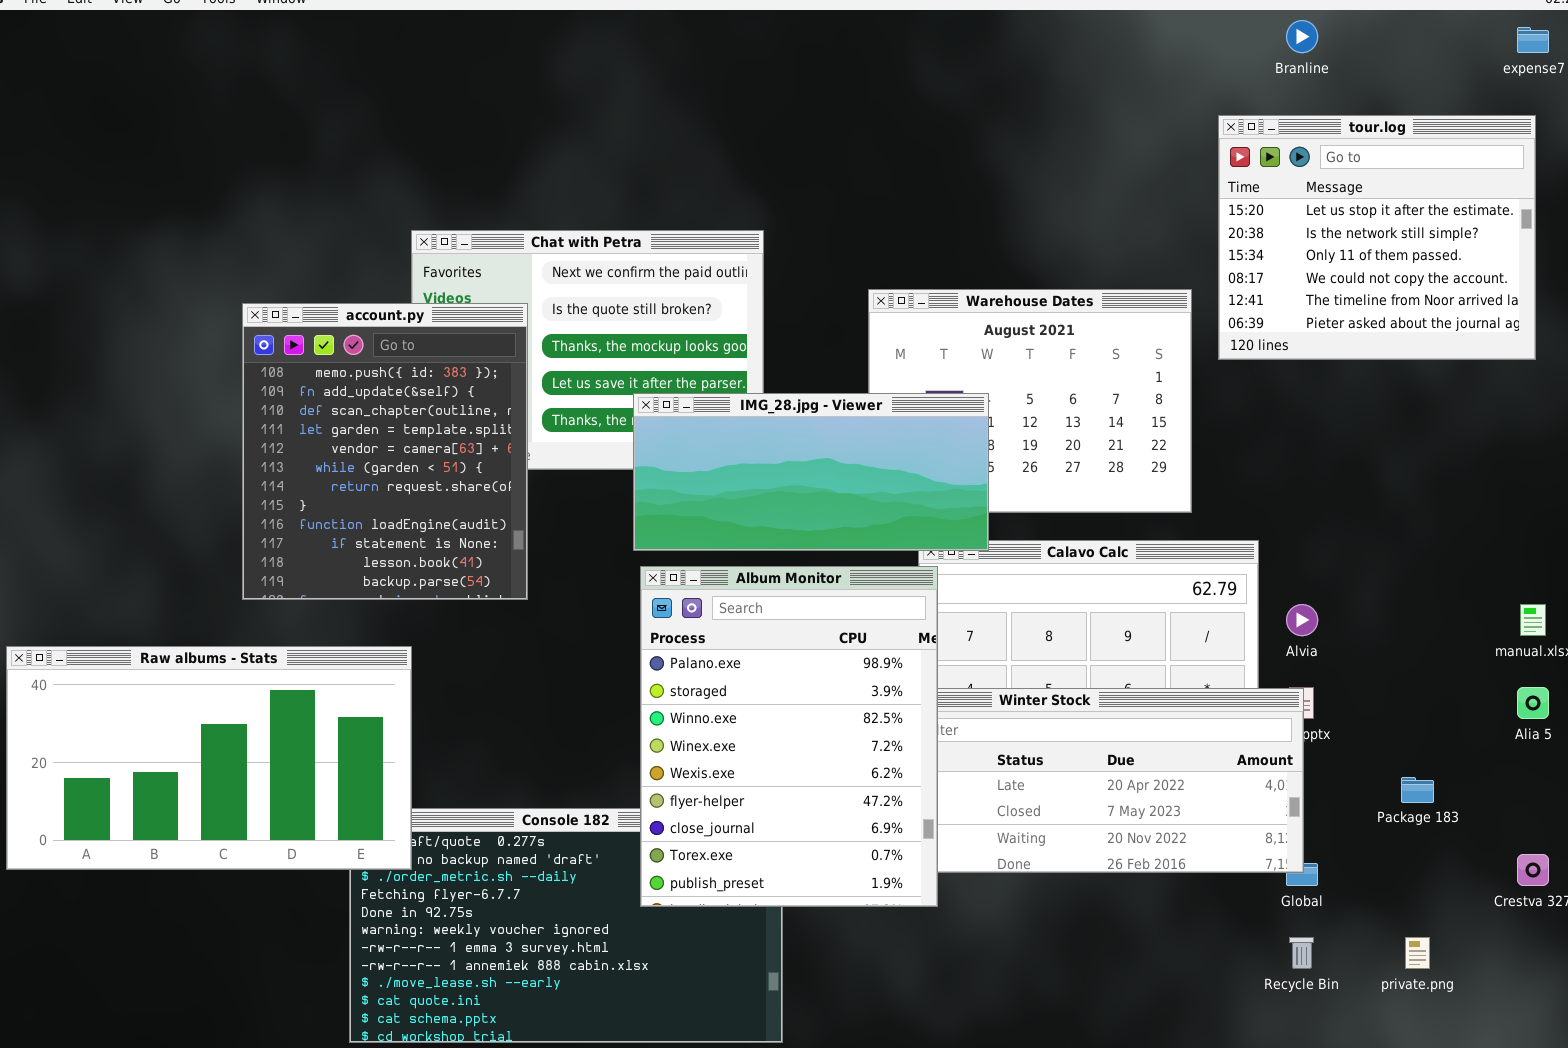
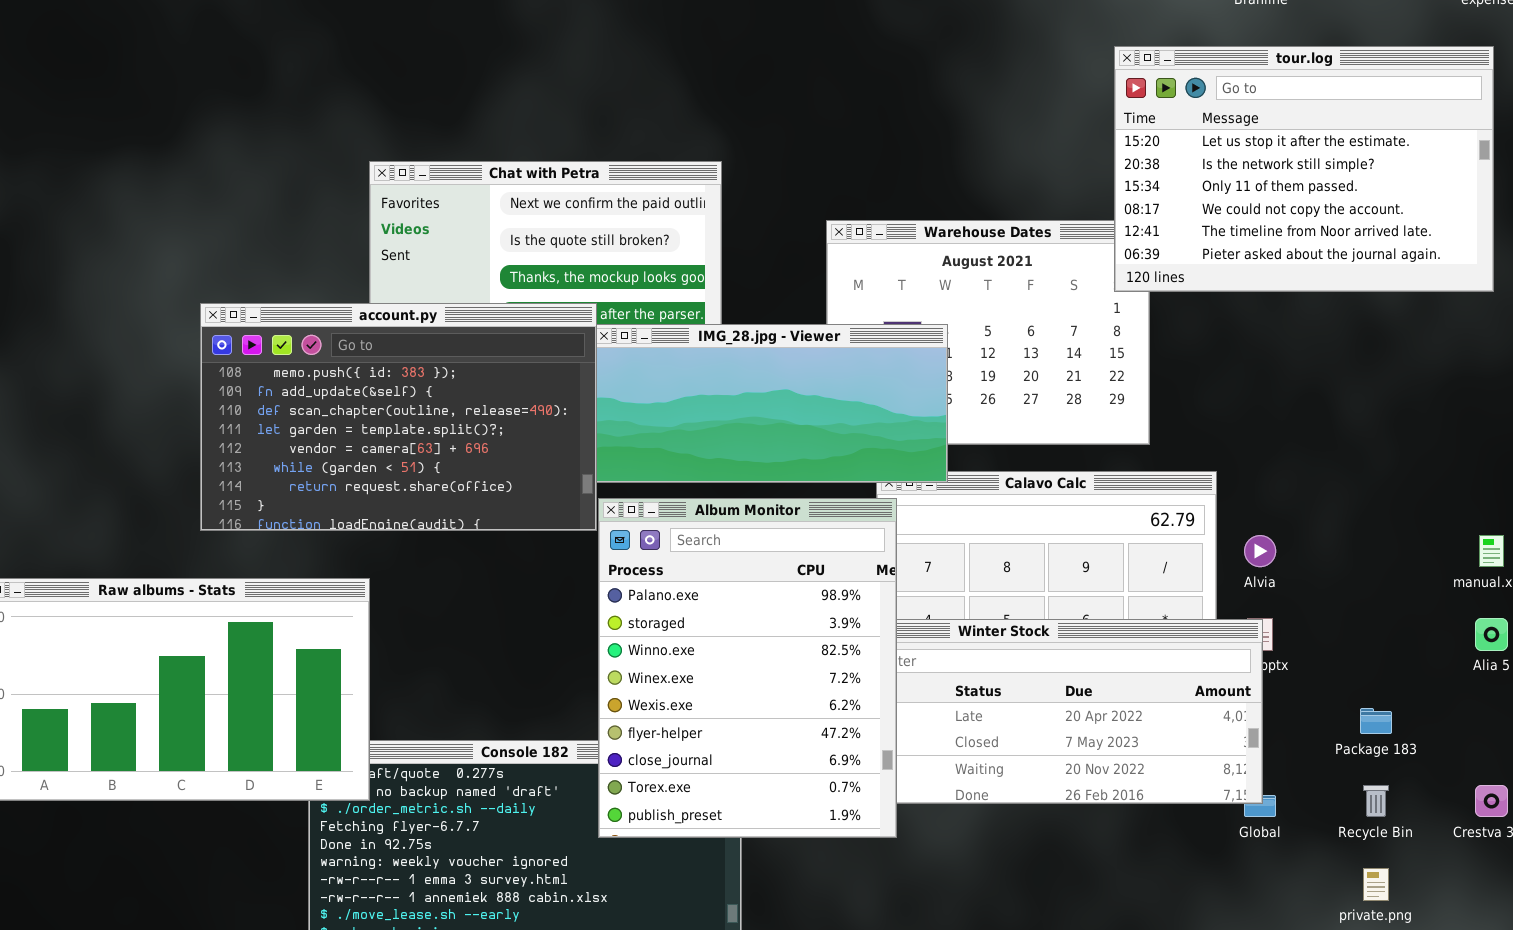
tour.log: [1218,115,1536,360] -> [1114,46,1494,292], resized
account.py: [242,303,528,600] -> [200,303,597,531], resized
Recycle Bin: [1289,937,1314,969] -> [1363,785,1389,817], moved

